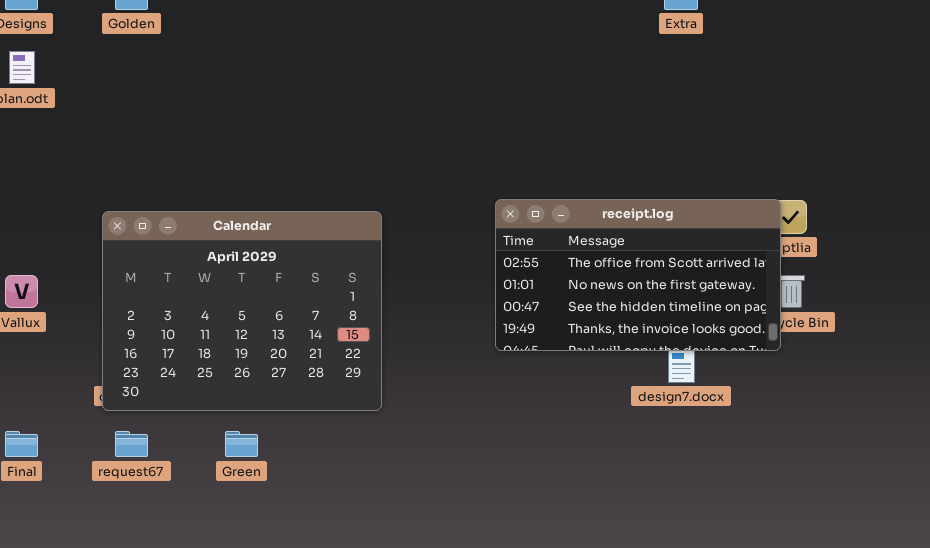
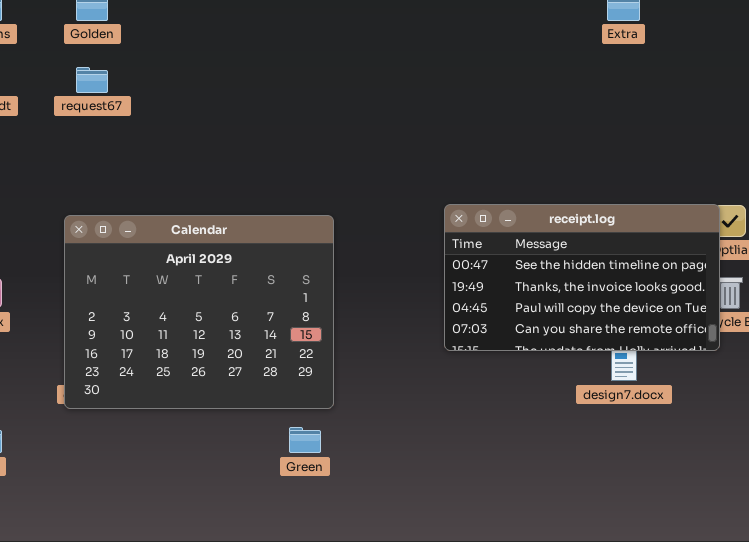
receipt.log: [495,199,781,351] -> [444,204,720,351], scrolled down 2 rows
request67: [115,431,148,457] -> [76,67,108,93], moved
Green: [225,431,258,457] -> [289,427,321,453], moved

